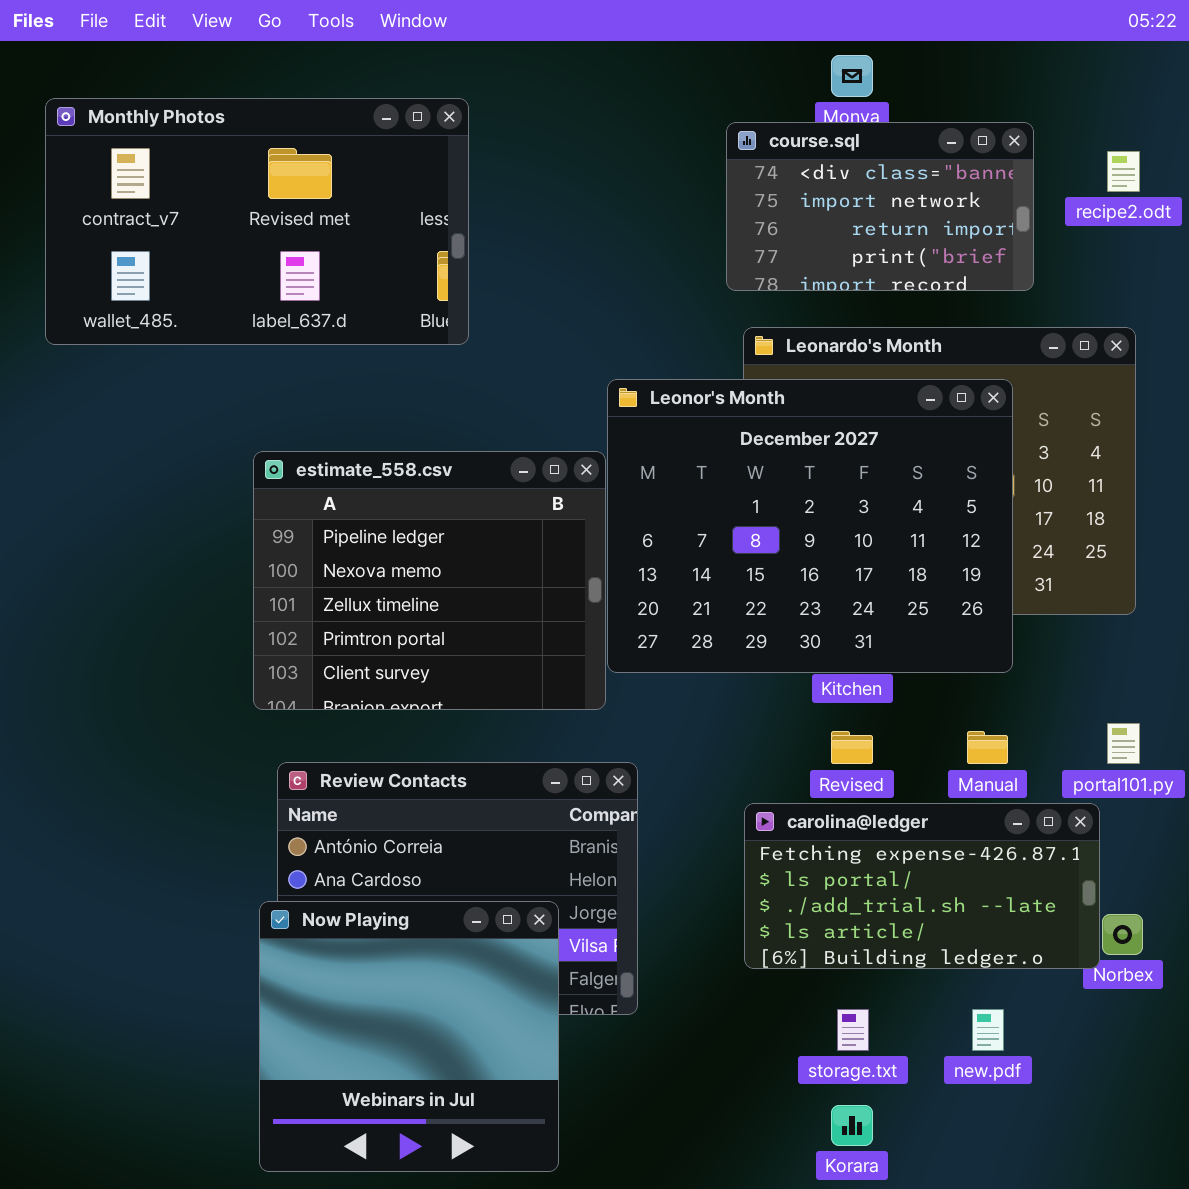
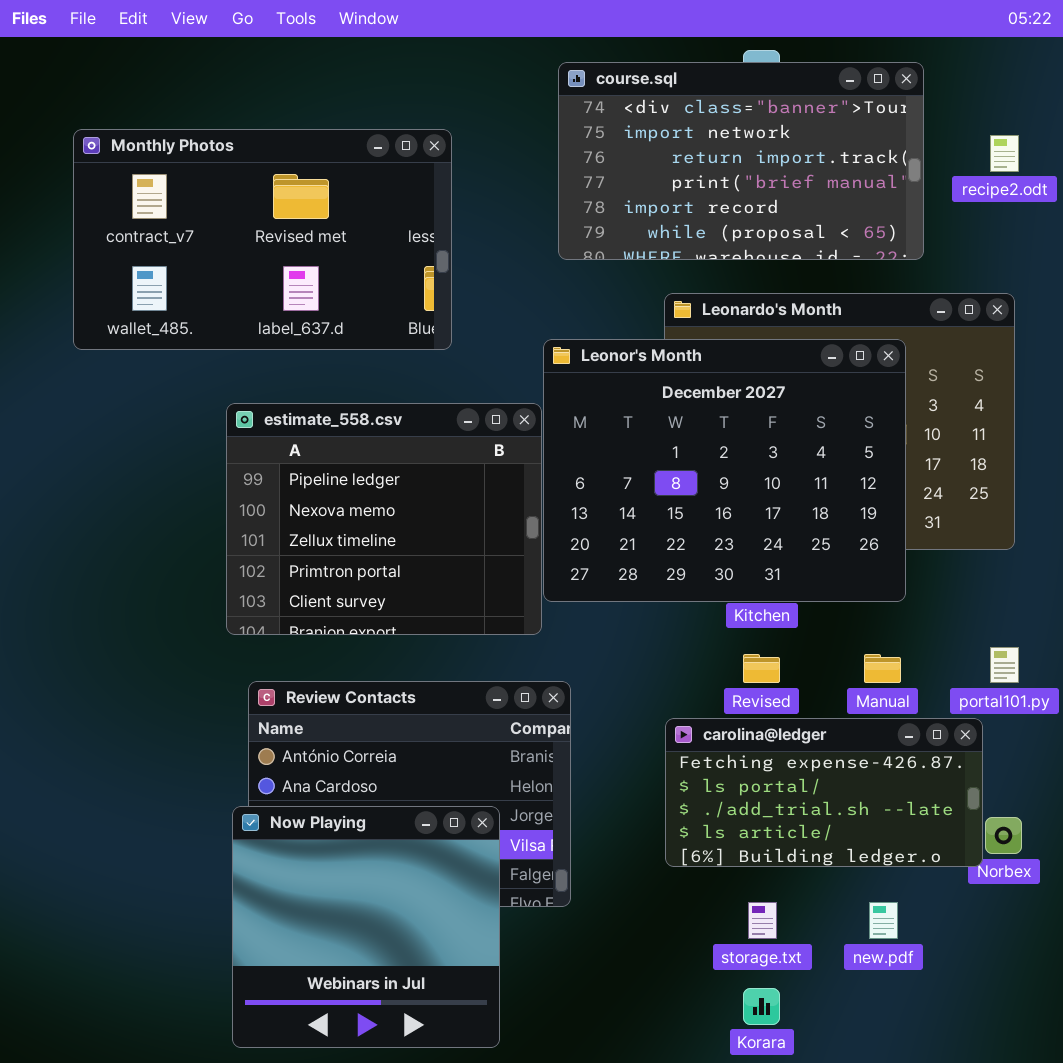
Monthly Photos: [45,98,469,345] -> [73,129,452,350], moved
course.sql: [726,122,1034,291] -> [558,62,924,260], resized

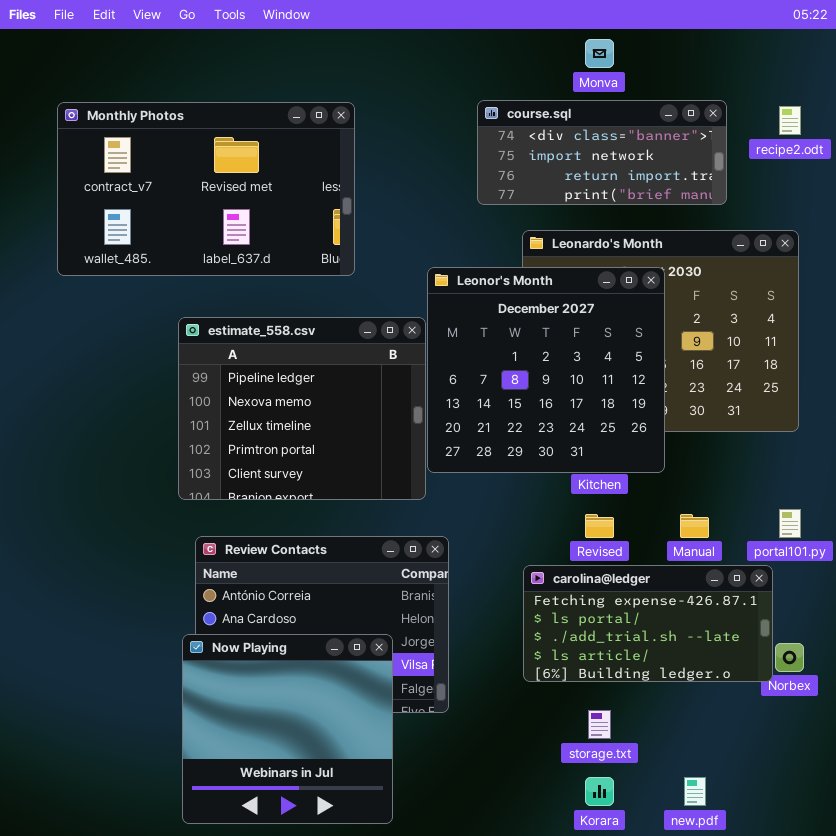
course.sql: [558,62,924,260] -> [477,100,727,205], resized
Leonor's Month: [543,339,906,602] -> [427,267,665,473], resized
new.pdf: [869,902,898,939] -> [684,777,706,806], moved

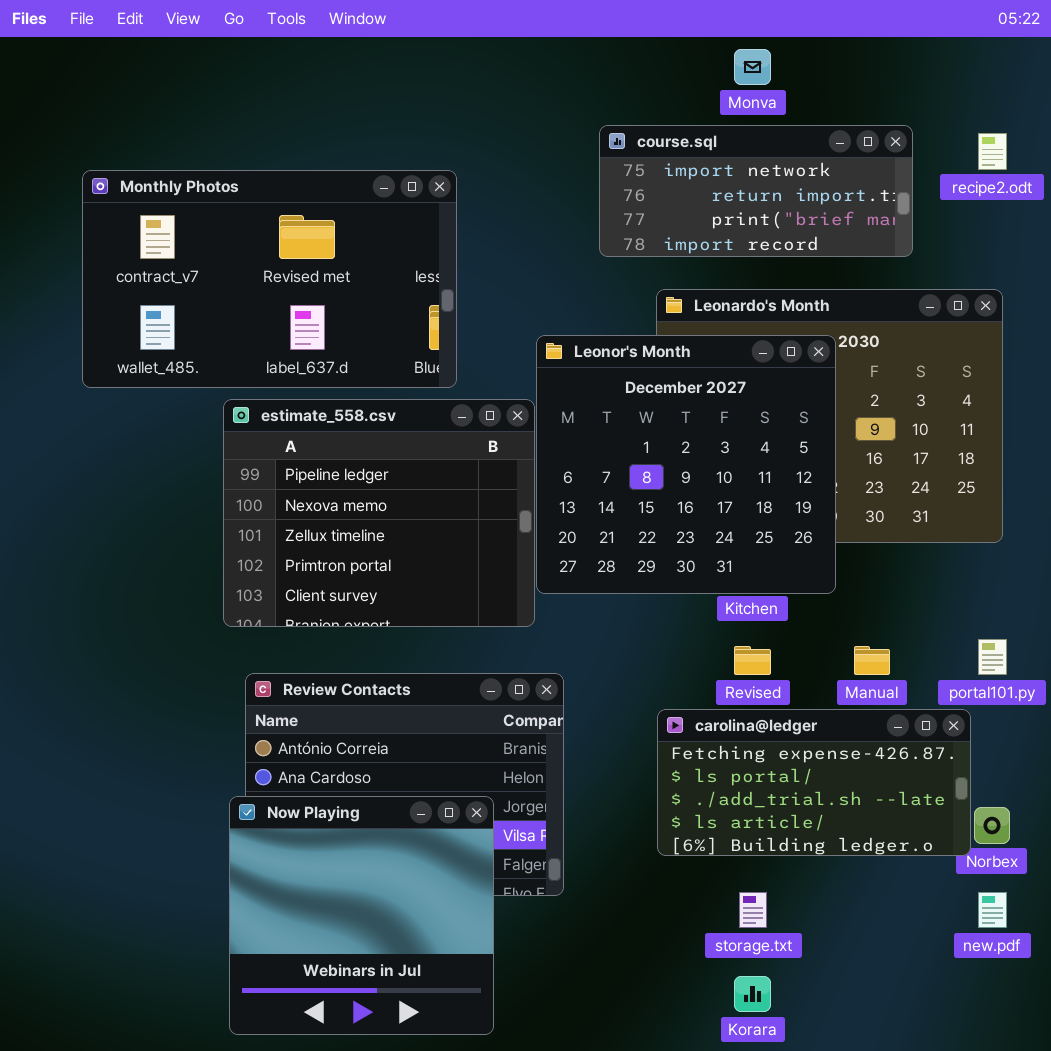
course.sql: [477,100,727,205] -> [599,125,913,257], scrolled down 1 row
Monthly Photos: [57,102,355,276] -> [82,170,457,388], moved
new.pdf: [684,777,706,806] -> [978,892,1007,928], moved

